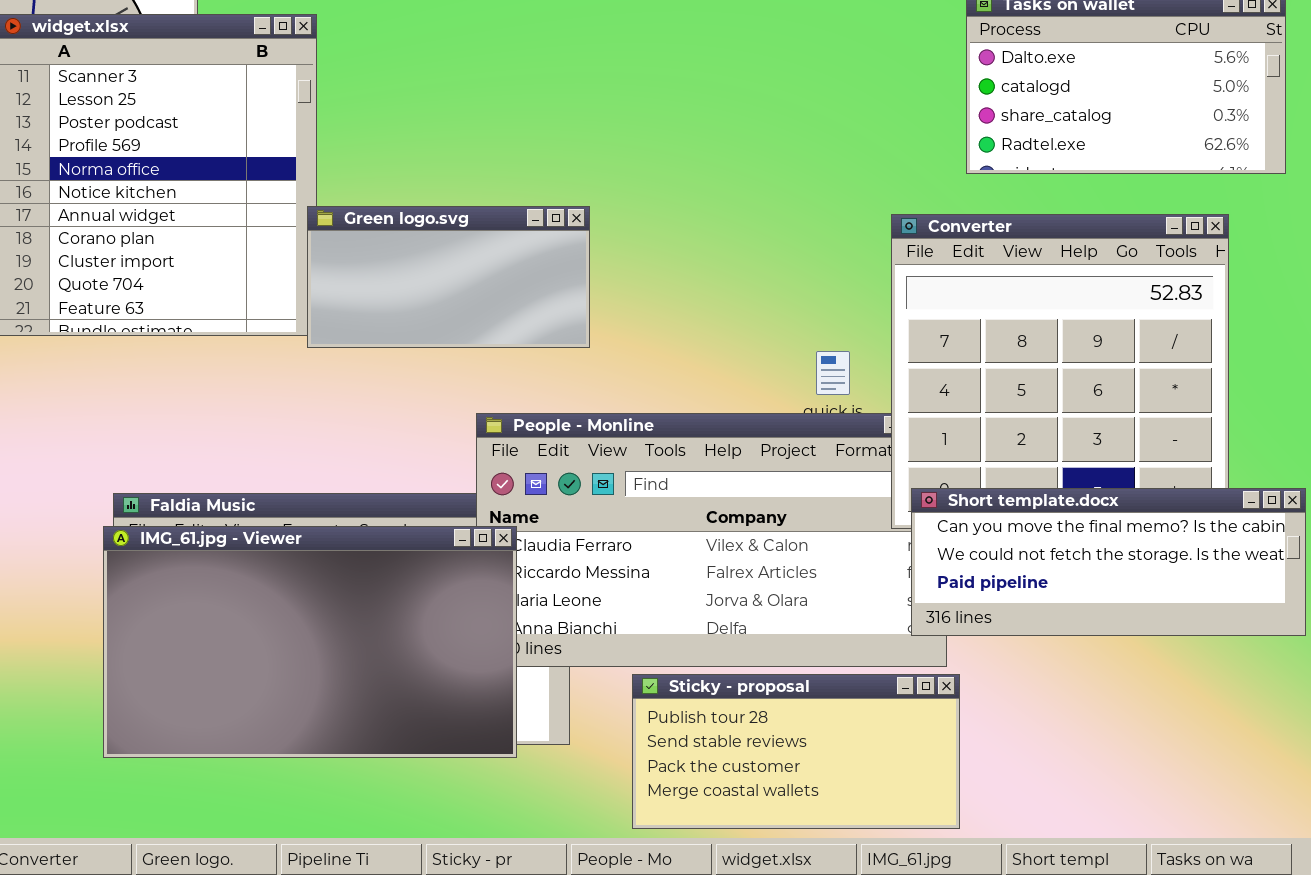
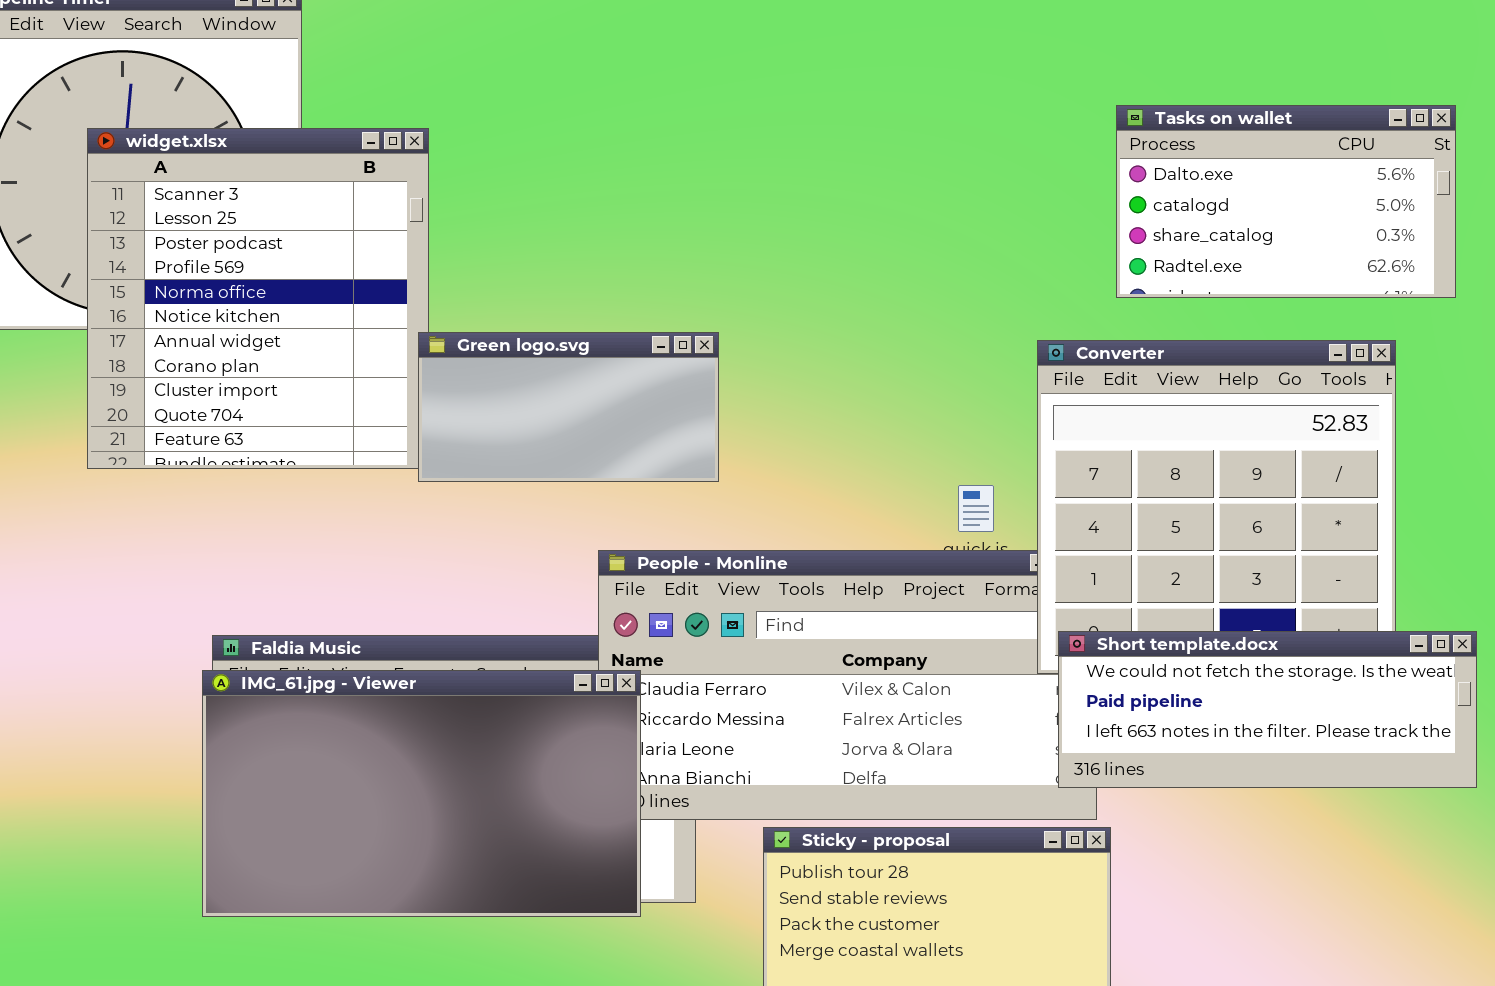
Short template.docx: [911,488,1306,636] -> [1058,631,1477,788], scrolled down 1 row

